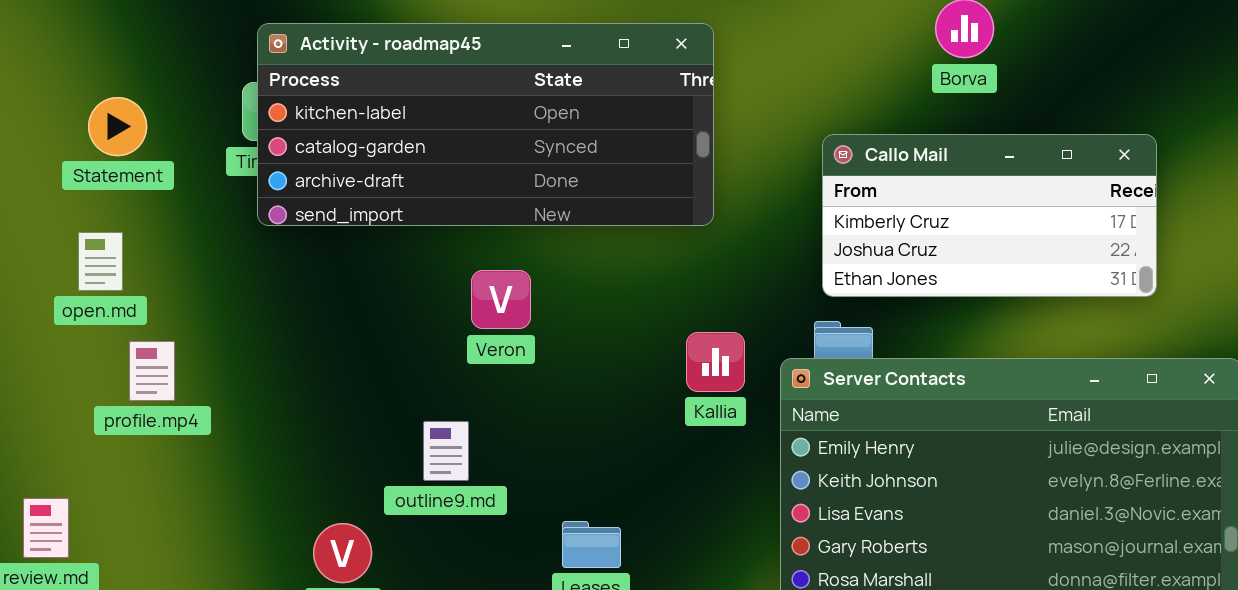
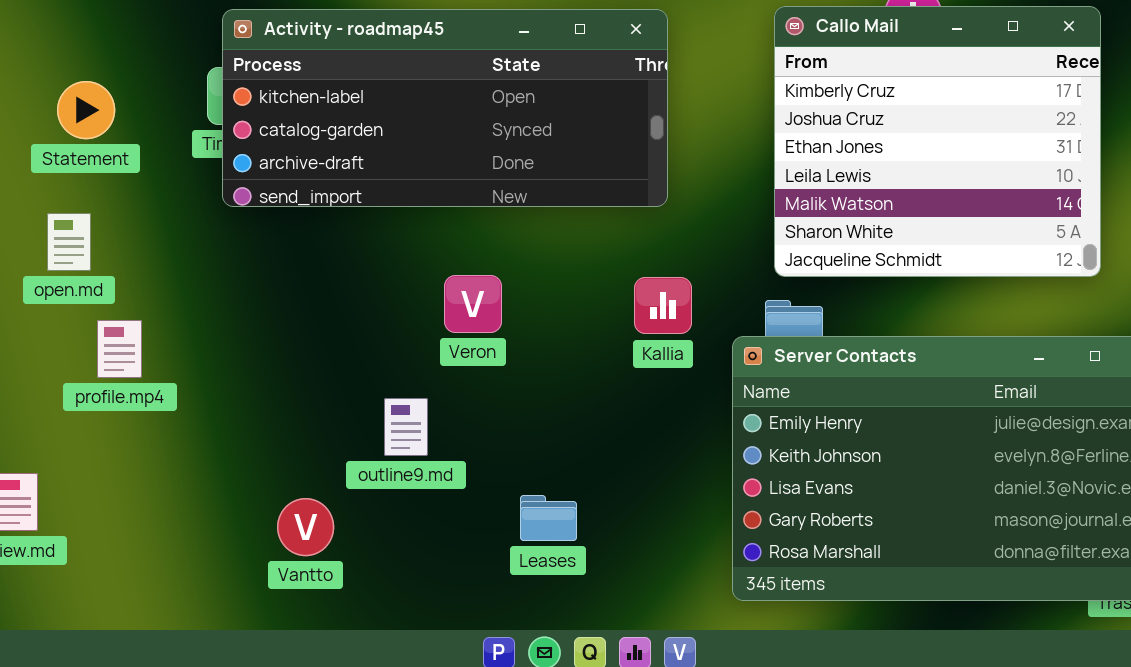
Callo Mail: [822,134,1157,297] -> [774,6,1101,277], resized
Veron: [471,270,531,329] -> [444,275,502,333], moved
Kallia: [686,332,745,392] -> [634,277,692,334], moved

